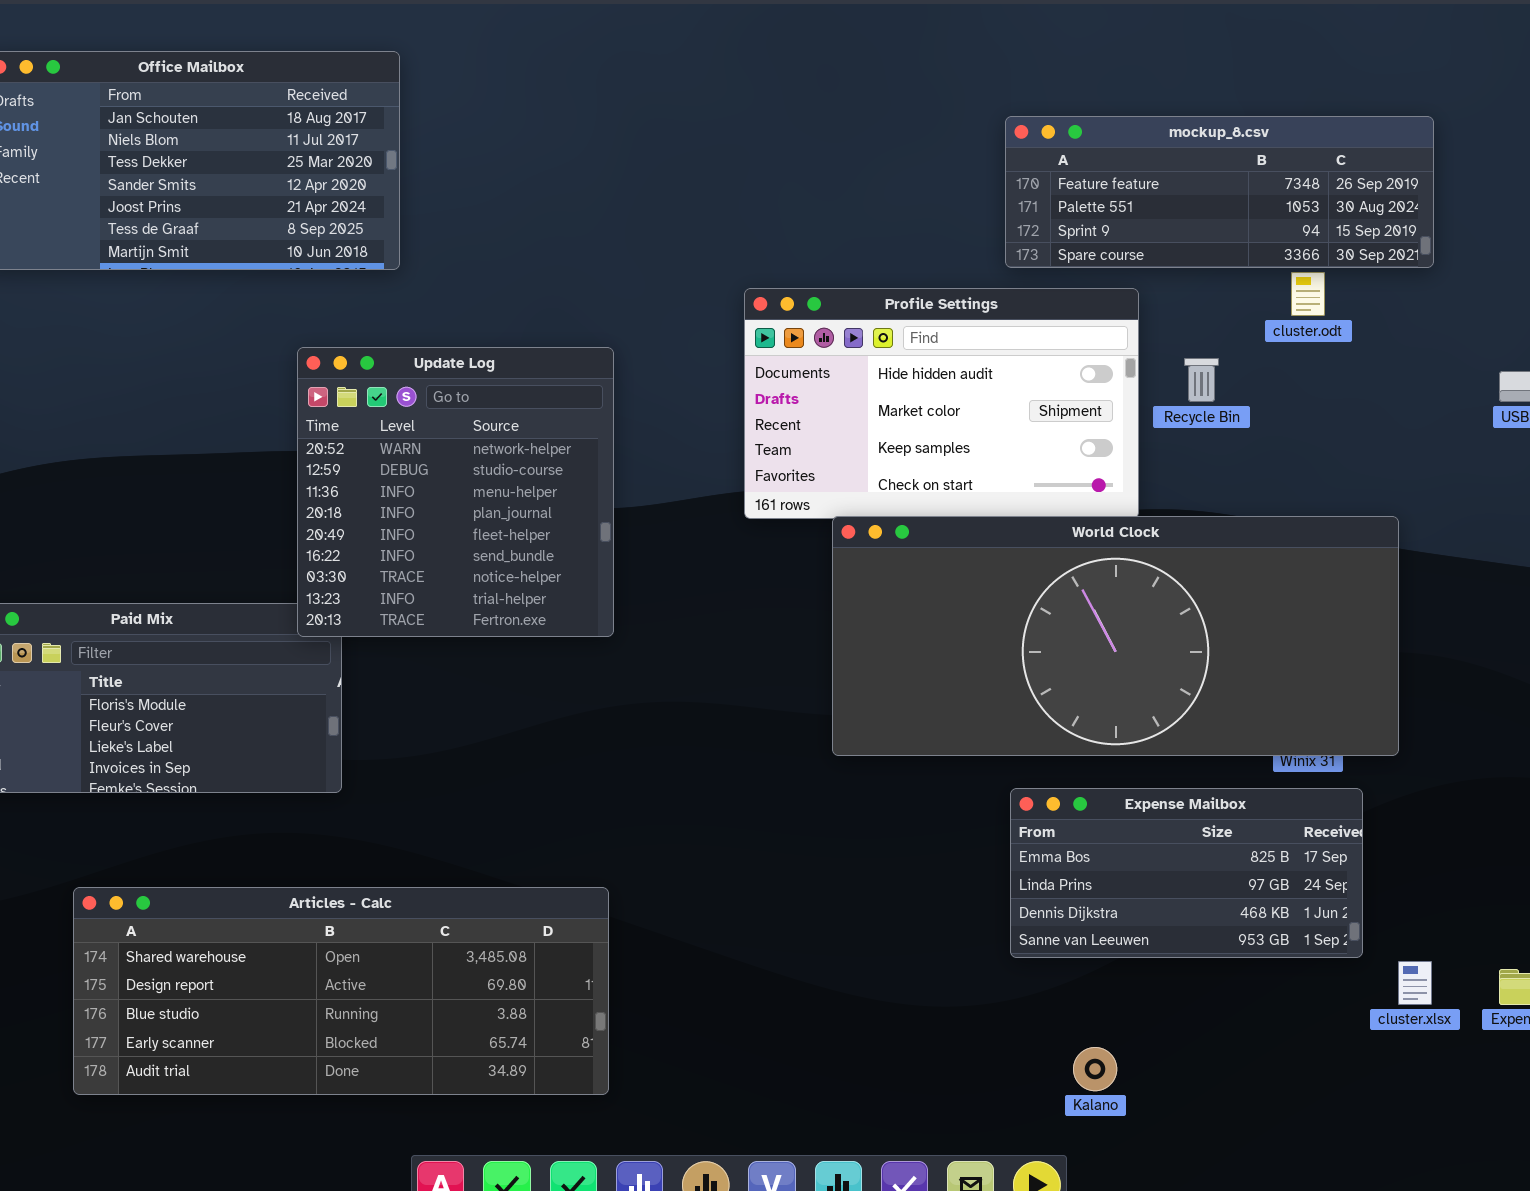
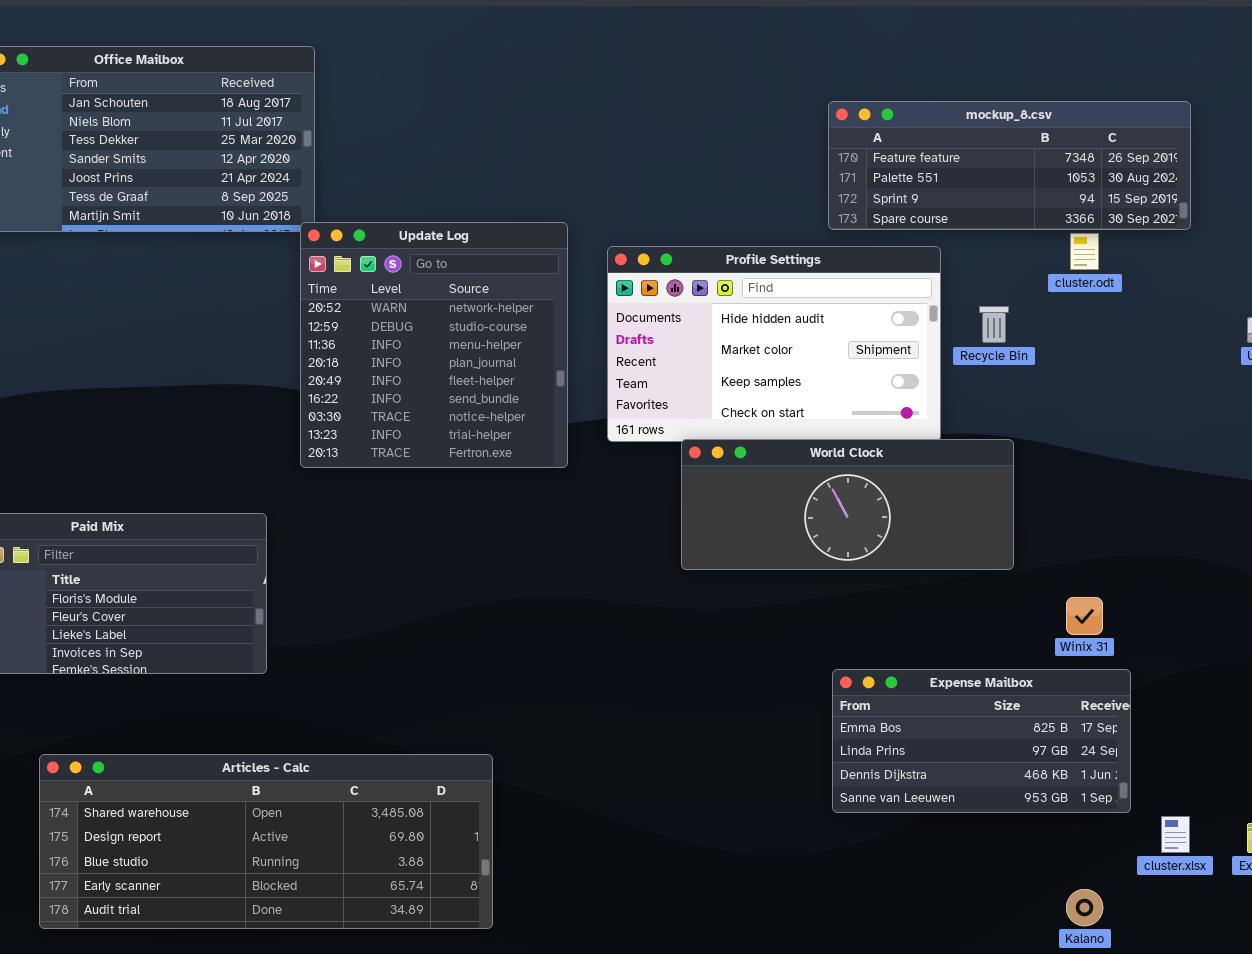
Update Log: [297,347,614,637] -> [300,222,568,468], moved
World Clock: [832,516,1399,756] -> [681,439,1014,570], resized
Kalano: [1073,1047,1117,1091] -> [1066,889,1103,926], moved

